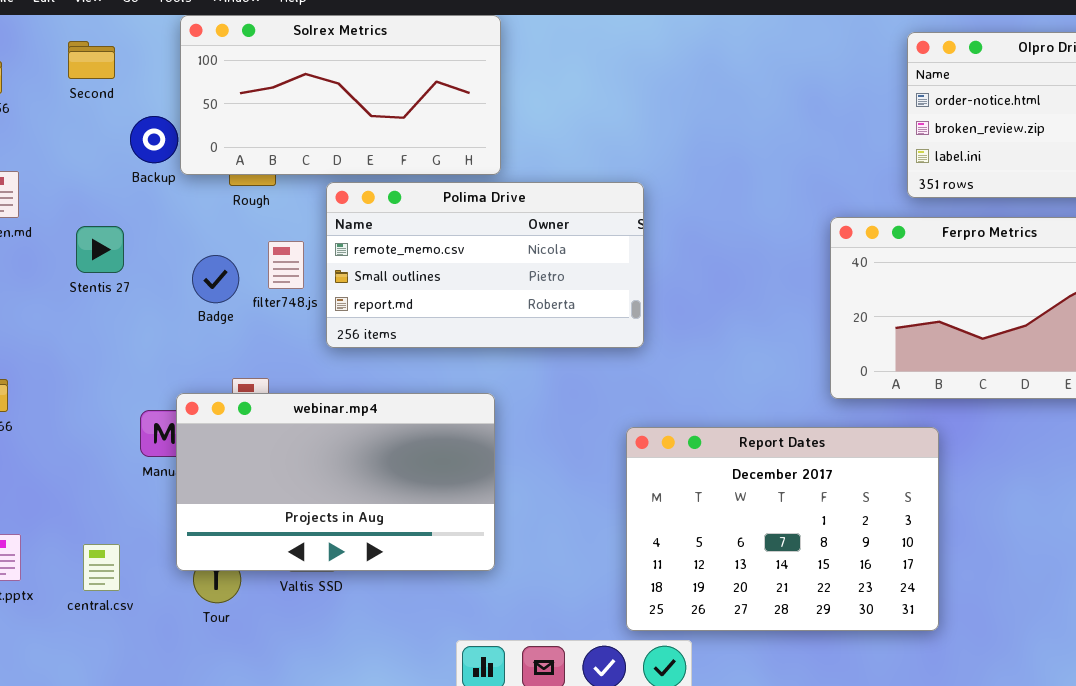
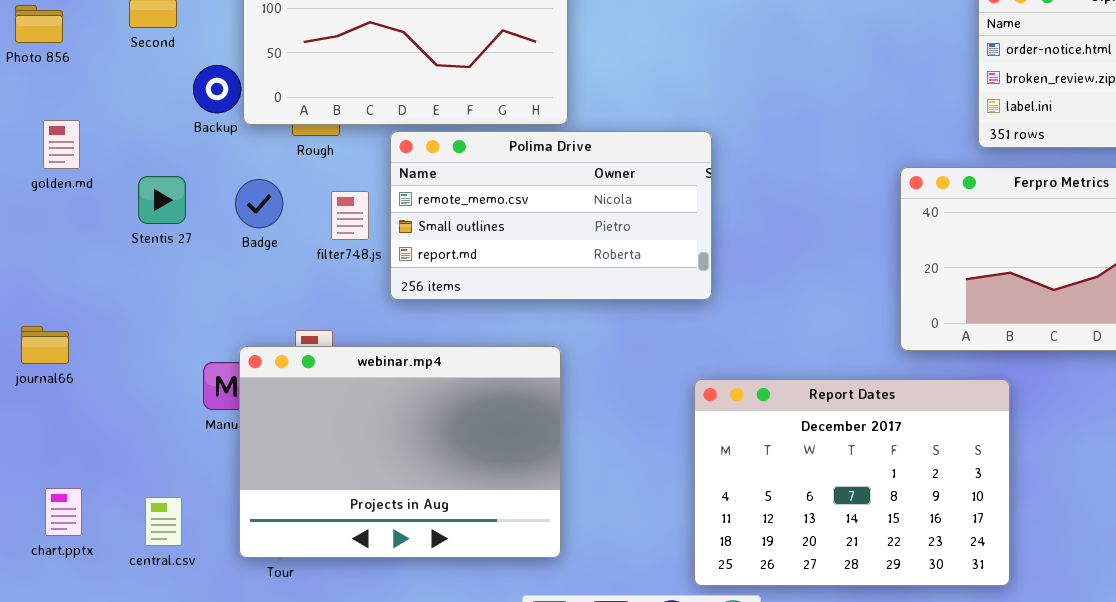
Badge: [192,255,239,303] -> [235,179,283,228], moved
webinar.mp4: [176,393,495,571] -> [239,346,561,558], resized

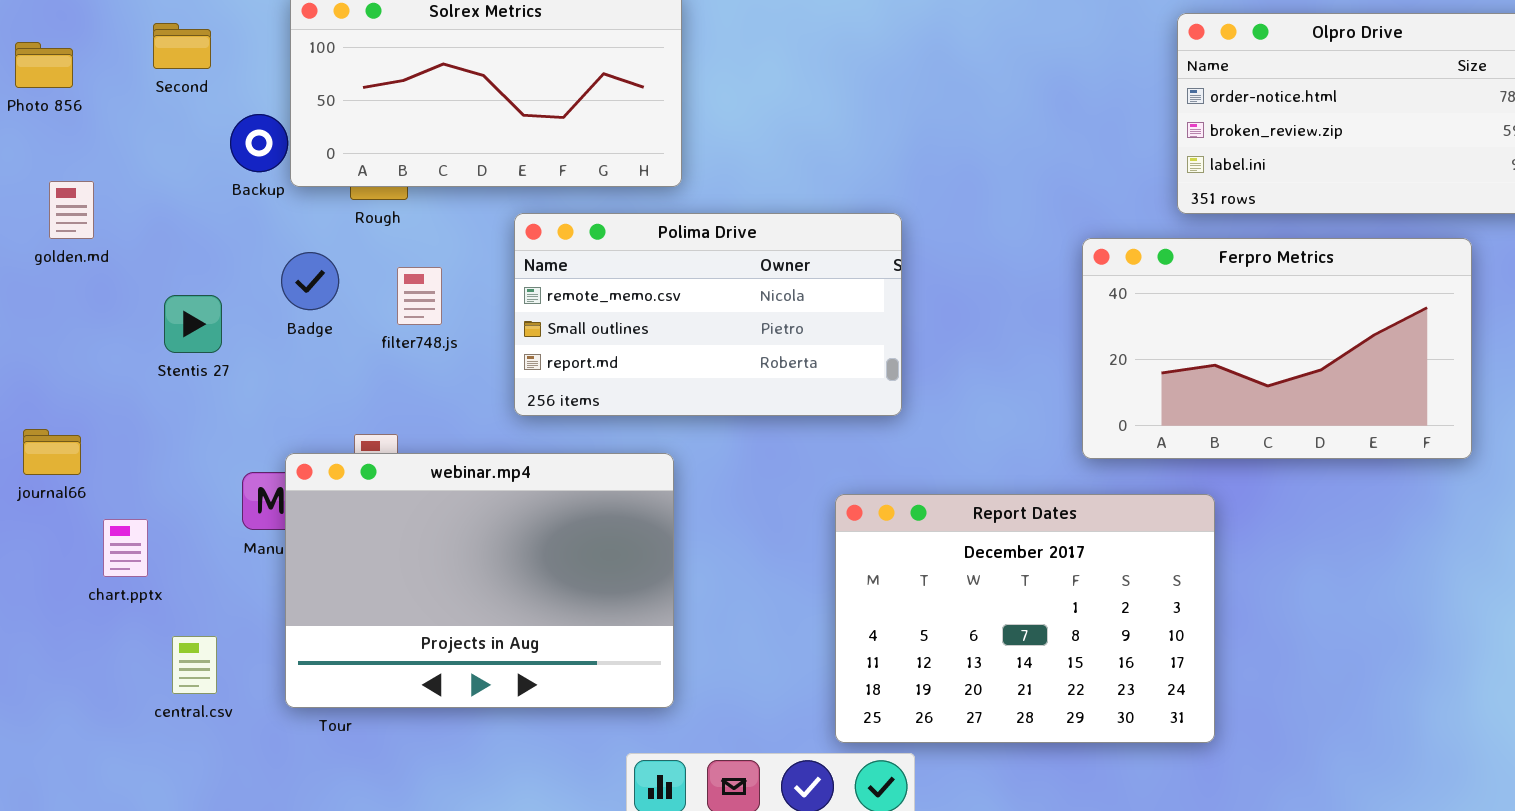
Polima Drive: [390,131,712,300] -> [514,213,902,416], moved
Stentis 27: [138,176,186,224] -> [164,295,222,353], moved
chart.pptx: [45,488,82,536] -> [103,519,148,577], moved

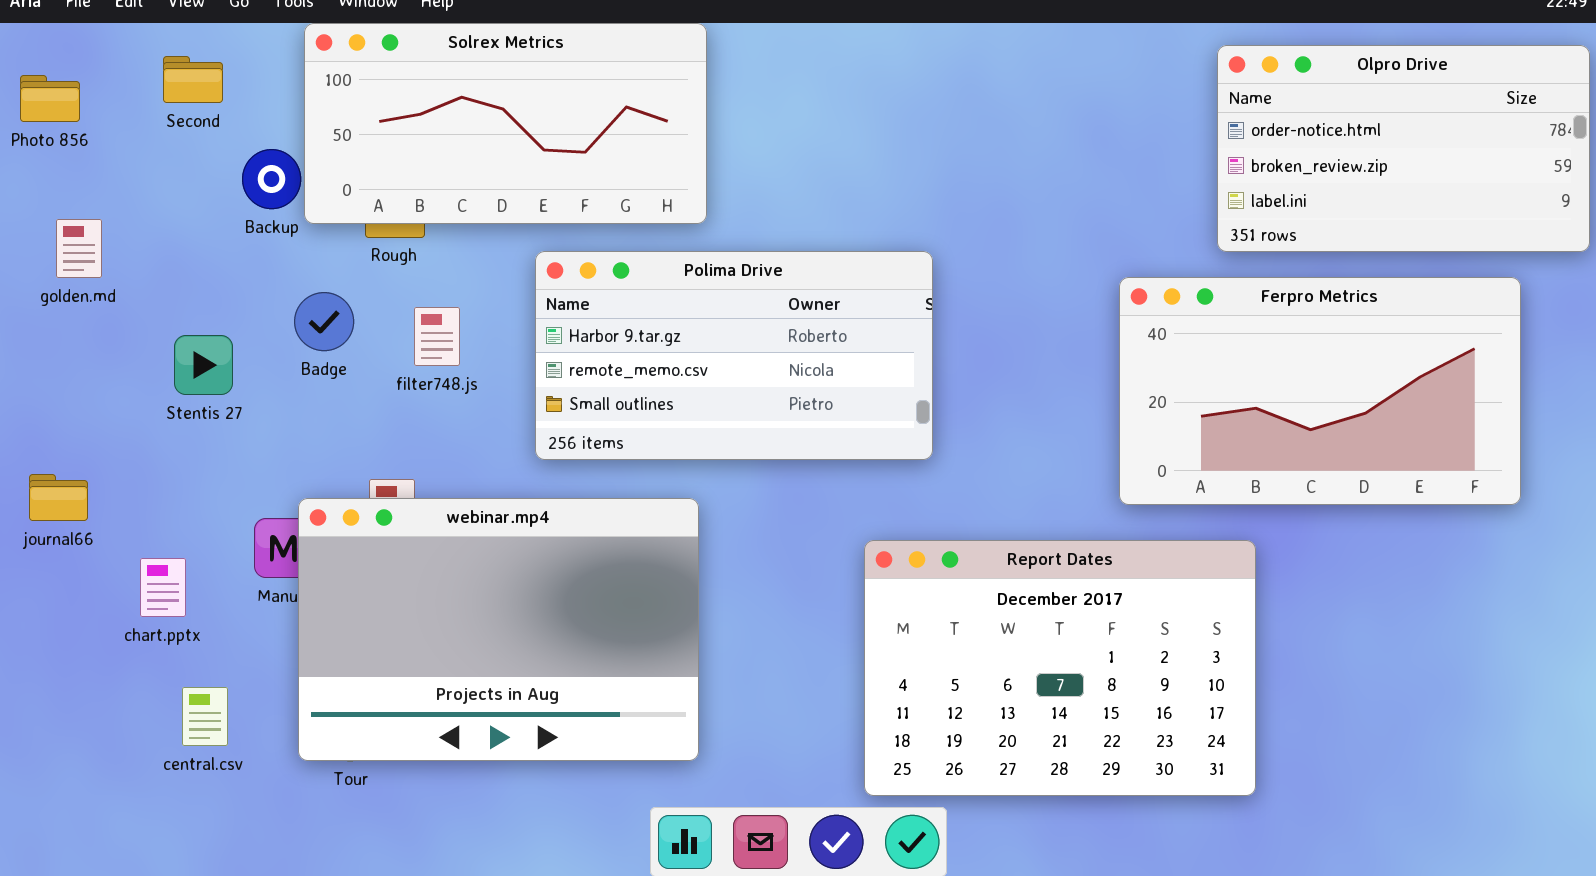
Polima Drive: [514,213,902,416] -> [535,251,933,460], scrolled up 1 row
chart.pptx: [103,519,148,577] -> [140,558,186,617], moved

